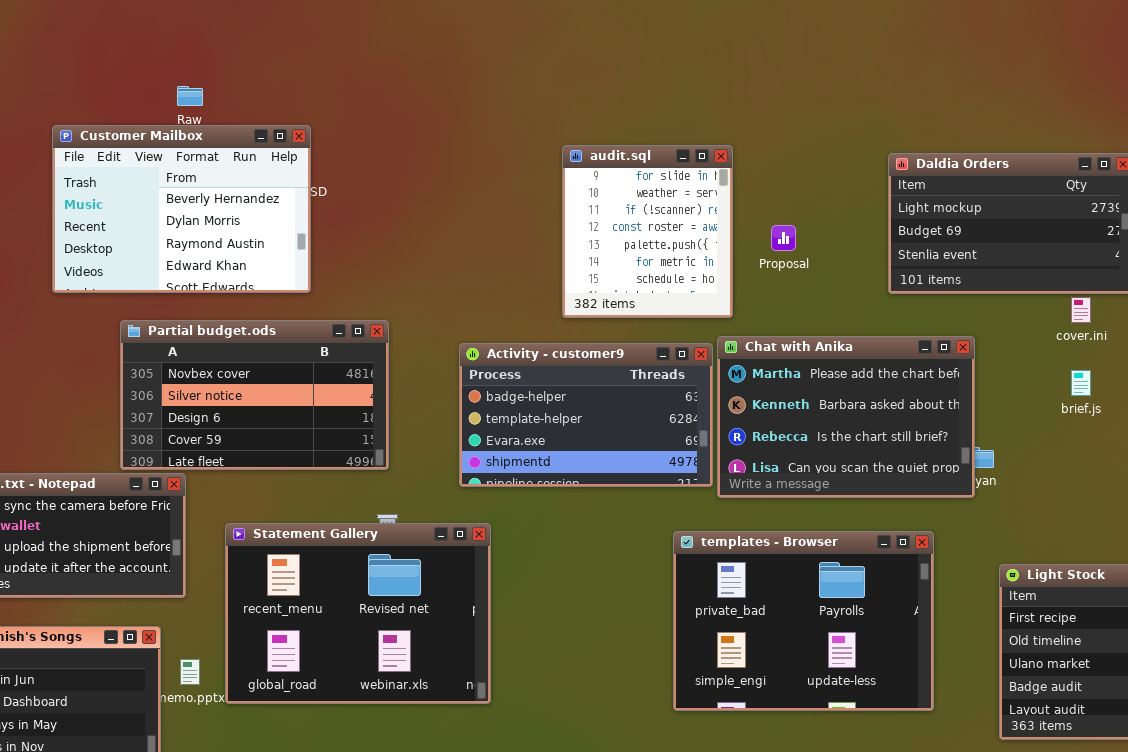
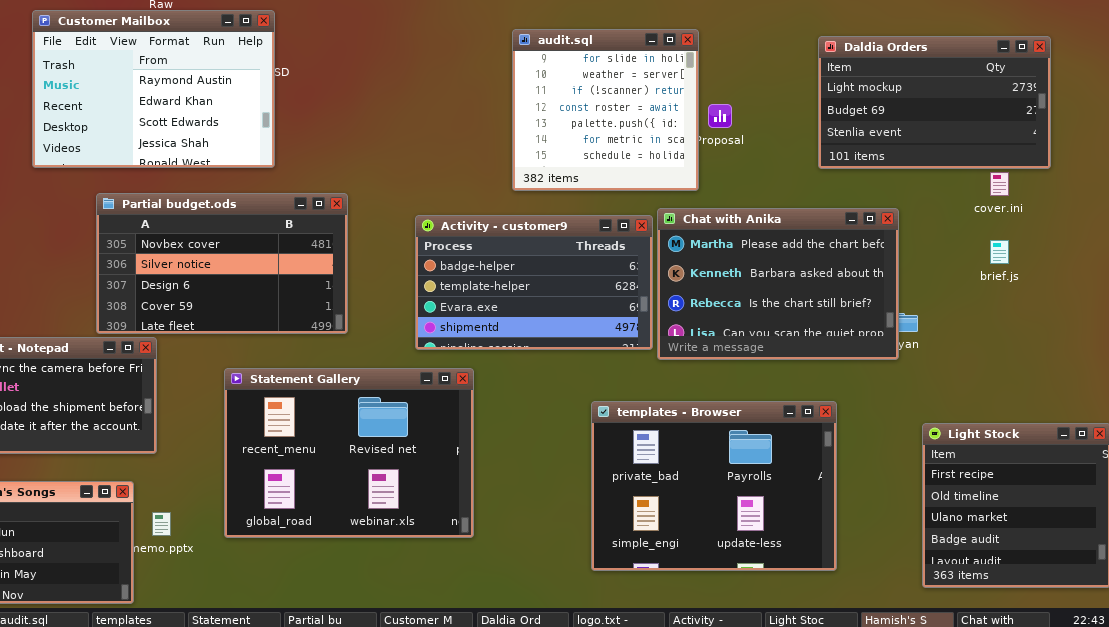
Customer Mailbox: [52,125,311,293] -> [32,10,275,168], scrolled down 2 rows
audit.sql: [562,145,733,318] -> [512,29,699,191], resized
Statement Gallery: [225,523,491,704] -> [224,368,474,538], moved
templates - Browser: [673,531,934,711] -> [591,401,837,571], moved

